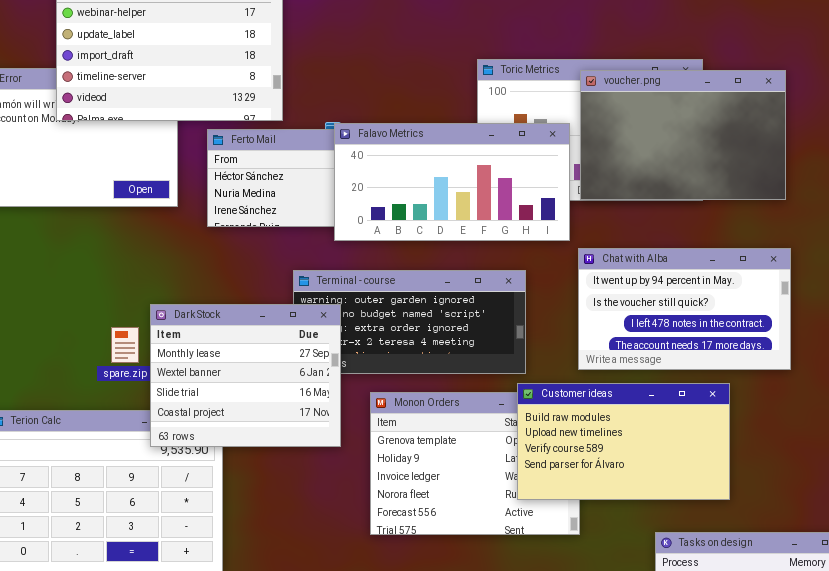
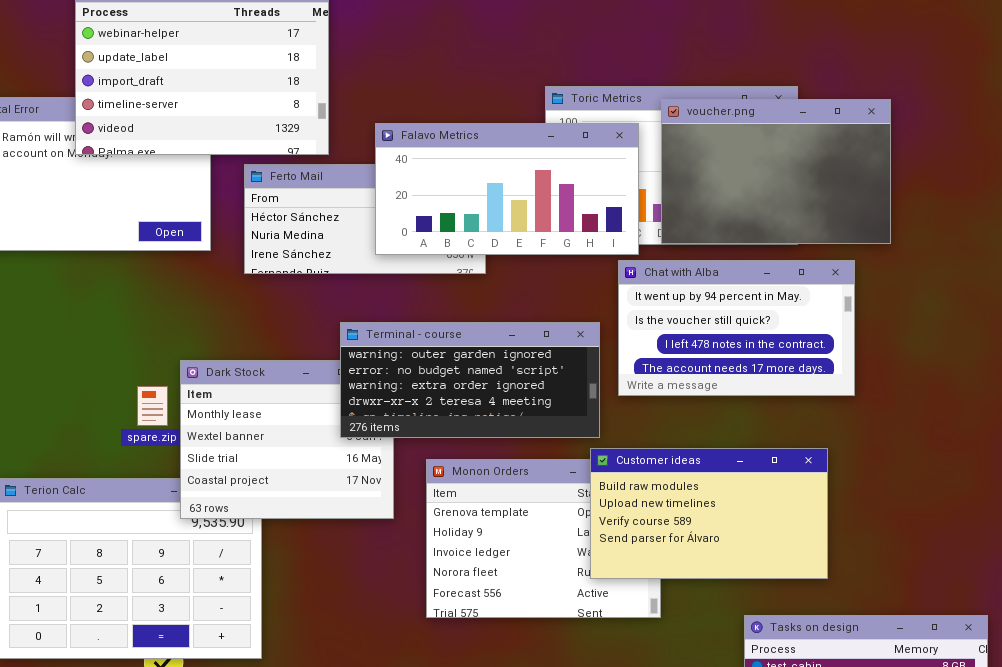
Falavo Metrics: [334,123,570,241] -> [375,123,639,255], moved
Chat with Alba: [578,248,791,370] -> [618,260,855,396], moved
Terminal - course: [293,270,526,374] -> [340,322,600,438], raised

